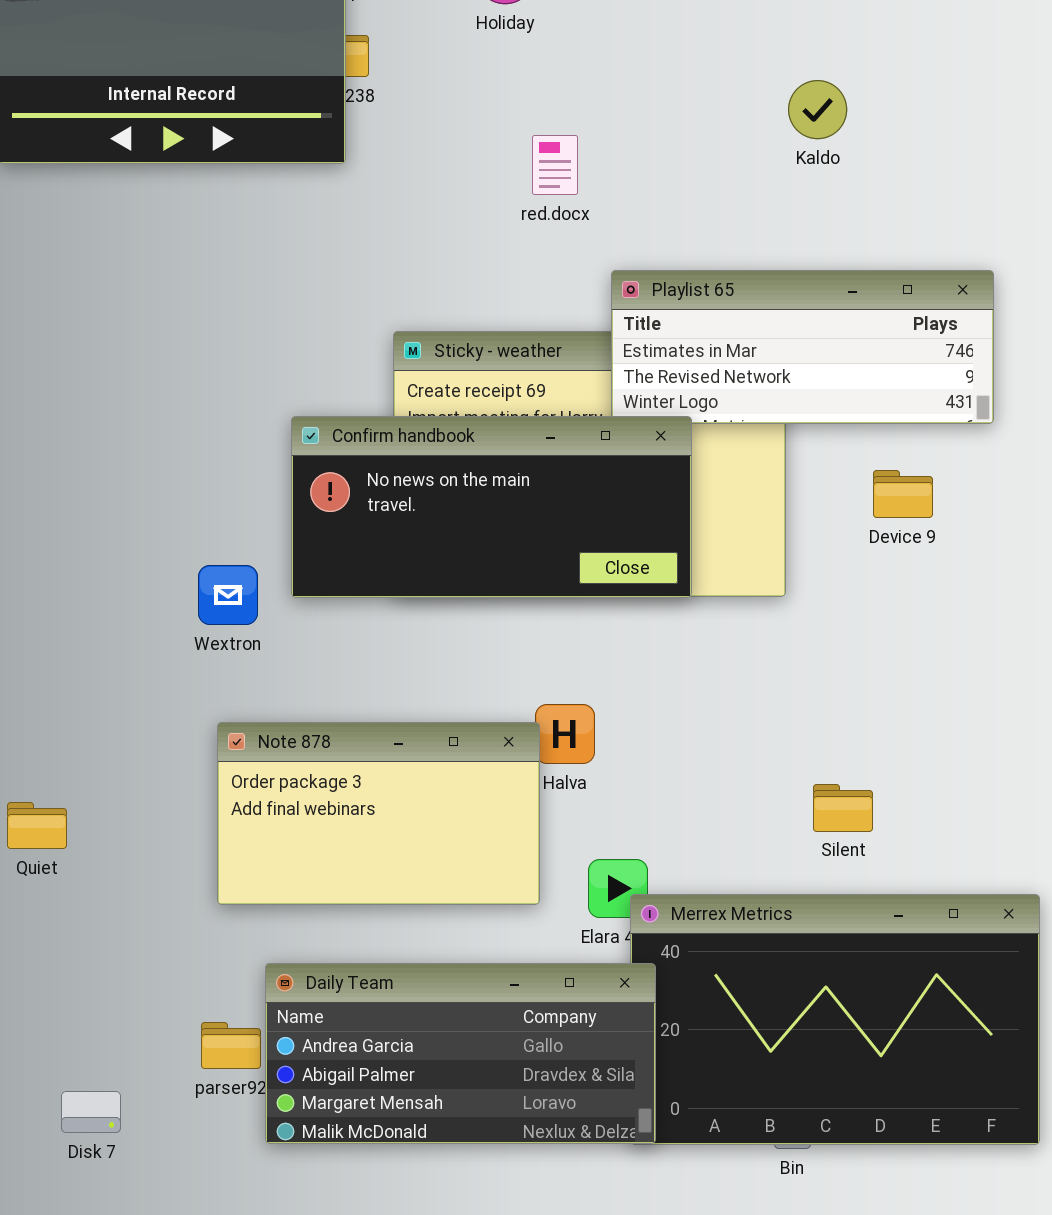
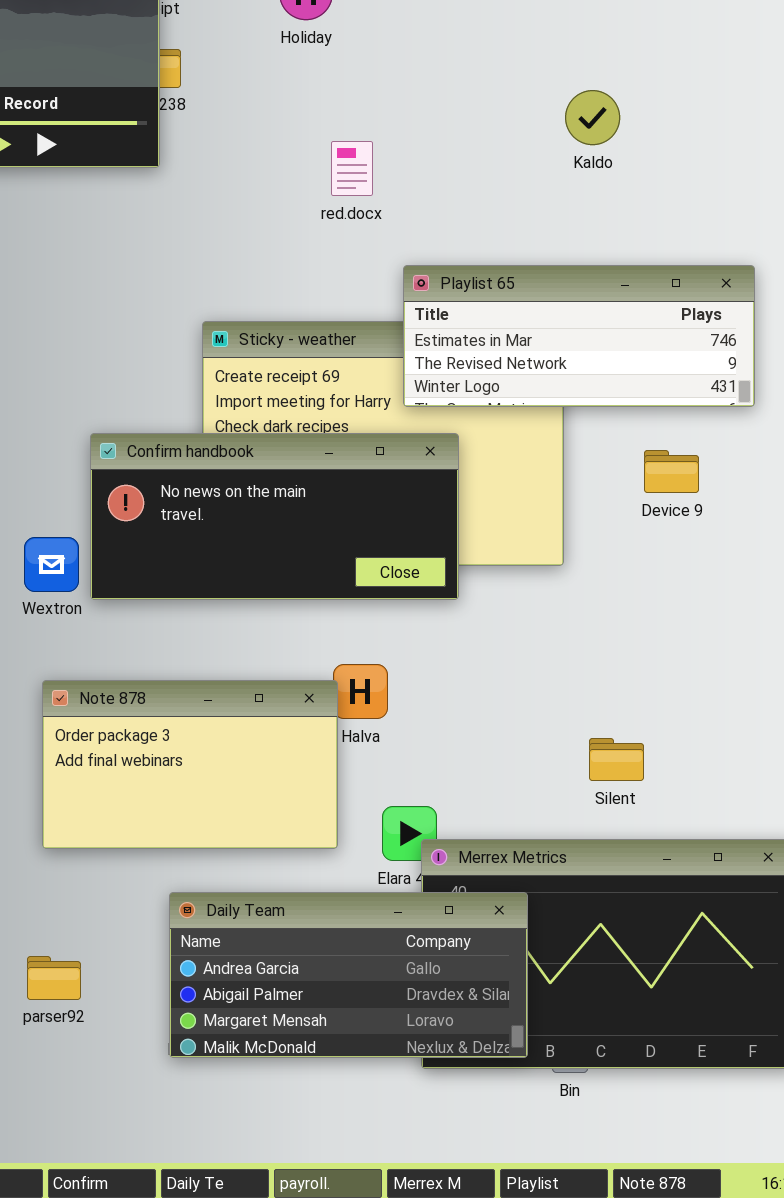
Confirm handbook: [291,416,692,598] -> [90,433,459,600], moved
Daily Team: [265,963,656,1144] -> [169,892,528,1058], moved

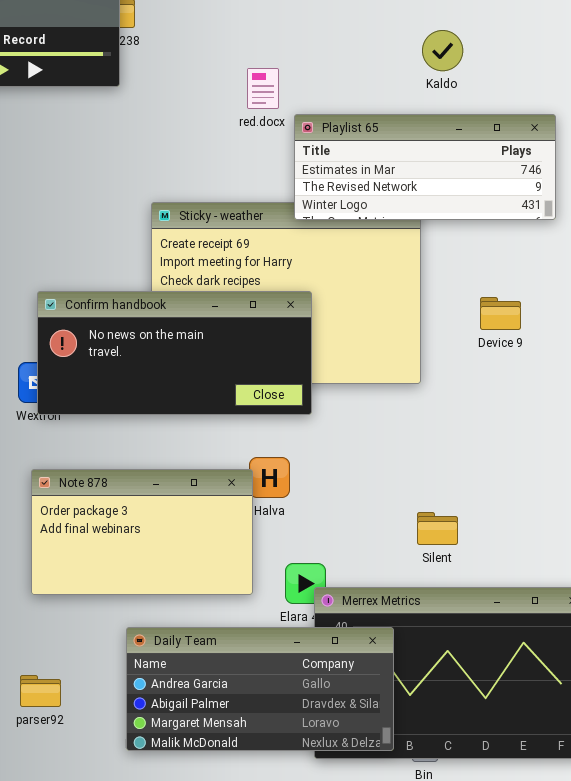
Playlist 65: [403,265,755,407] -> [294,114,556,220], moved
Confirm handbook: [90,433,459,600] -> [37,291,312,415], moved
Silent: [589,738,644,781] -> [417,512,458,545], moved

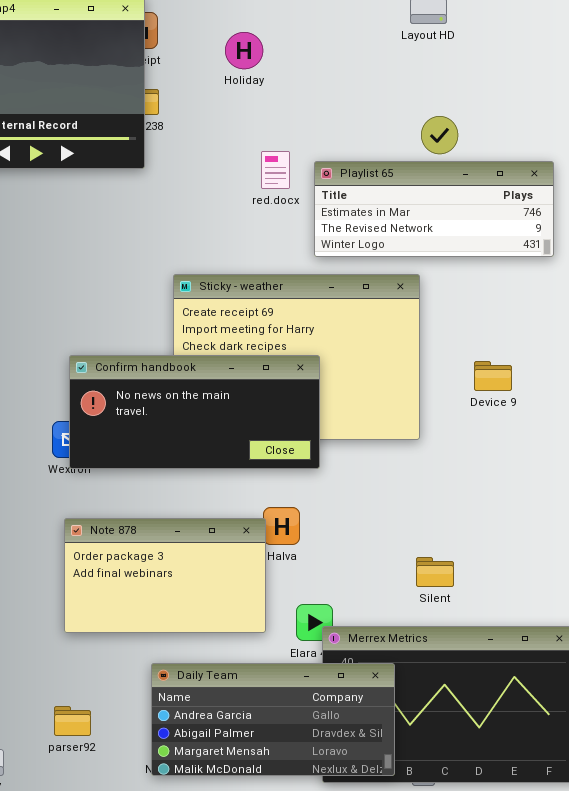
Playlist 65: [294,114,556,220] -> [314,161,554,257], moved

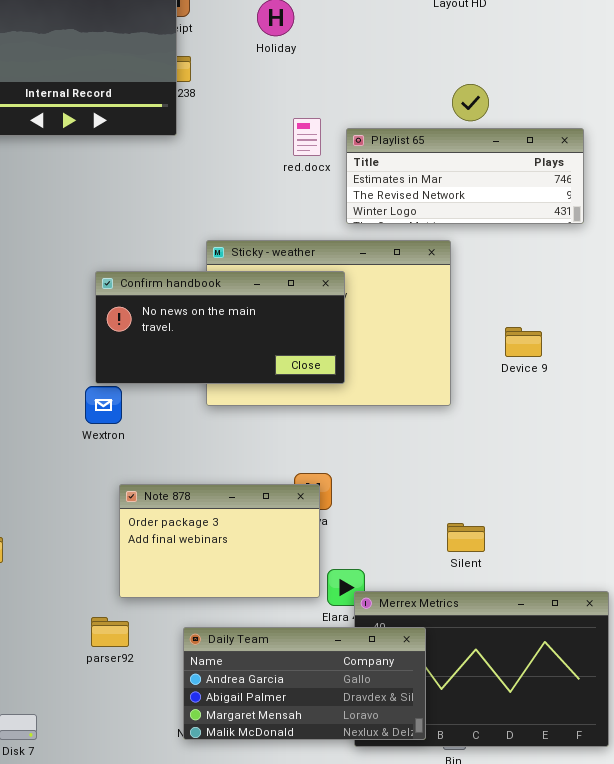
Confirm handbook: [69,355,320,469] -> [95,271,345,384], moved
Note 878: [64,518,266,633] -> [119,484,320,598], moved
parser92: [54,706,91,736] -> [91,617,129,647], moved

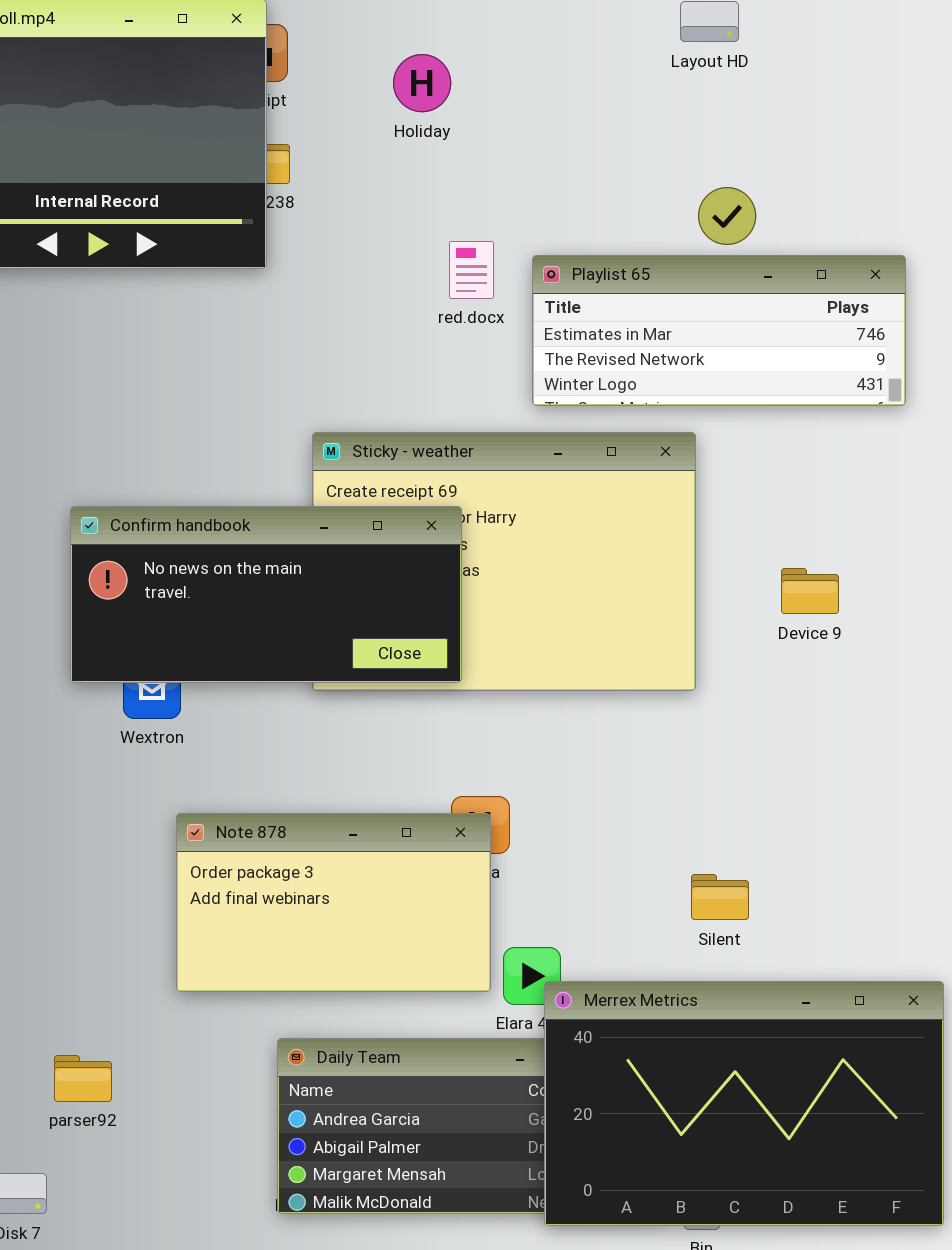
Confirm handbook: [95,271,345,384] -> [70,506,462,683], moved
Merrex Metrics: [354,591,609,747] -> [544,981,944,1226], raised
parser92: [91,617,129,647] -> [54,1055,112,1102], moved

